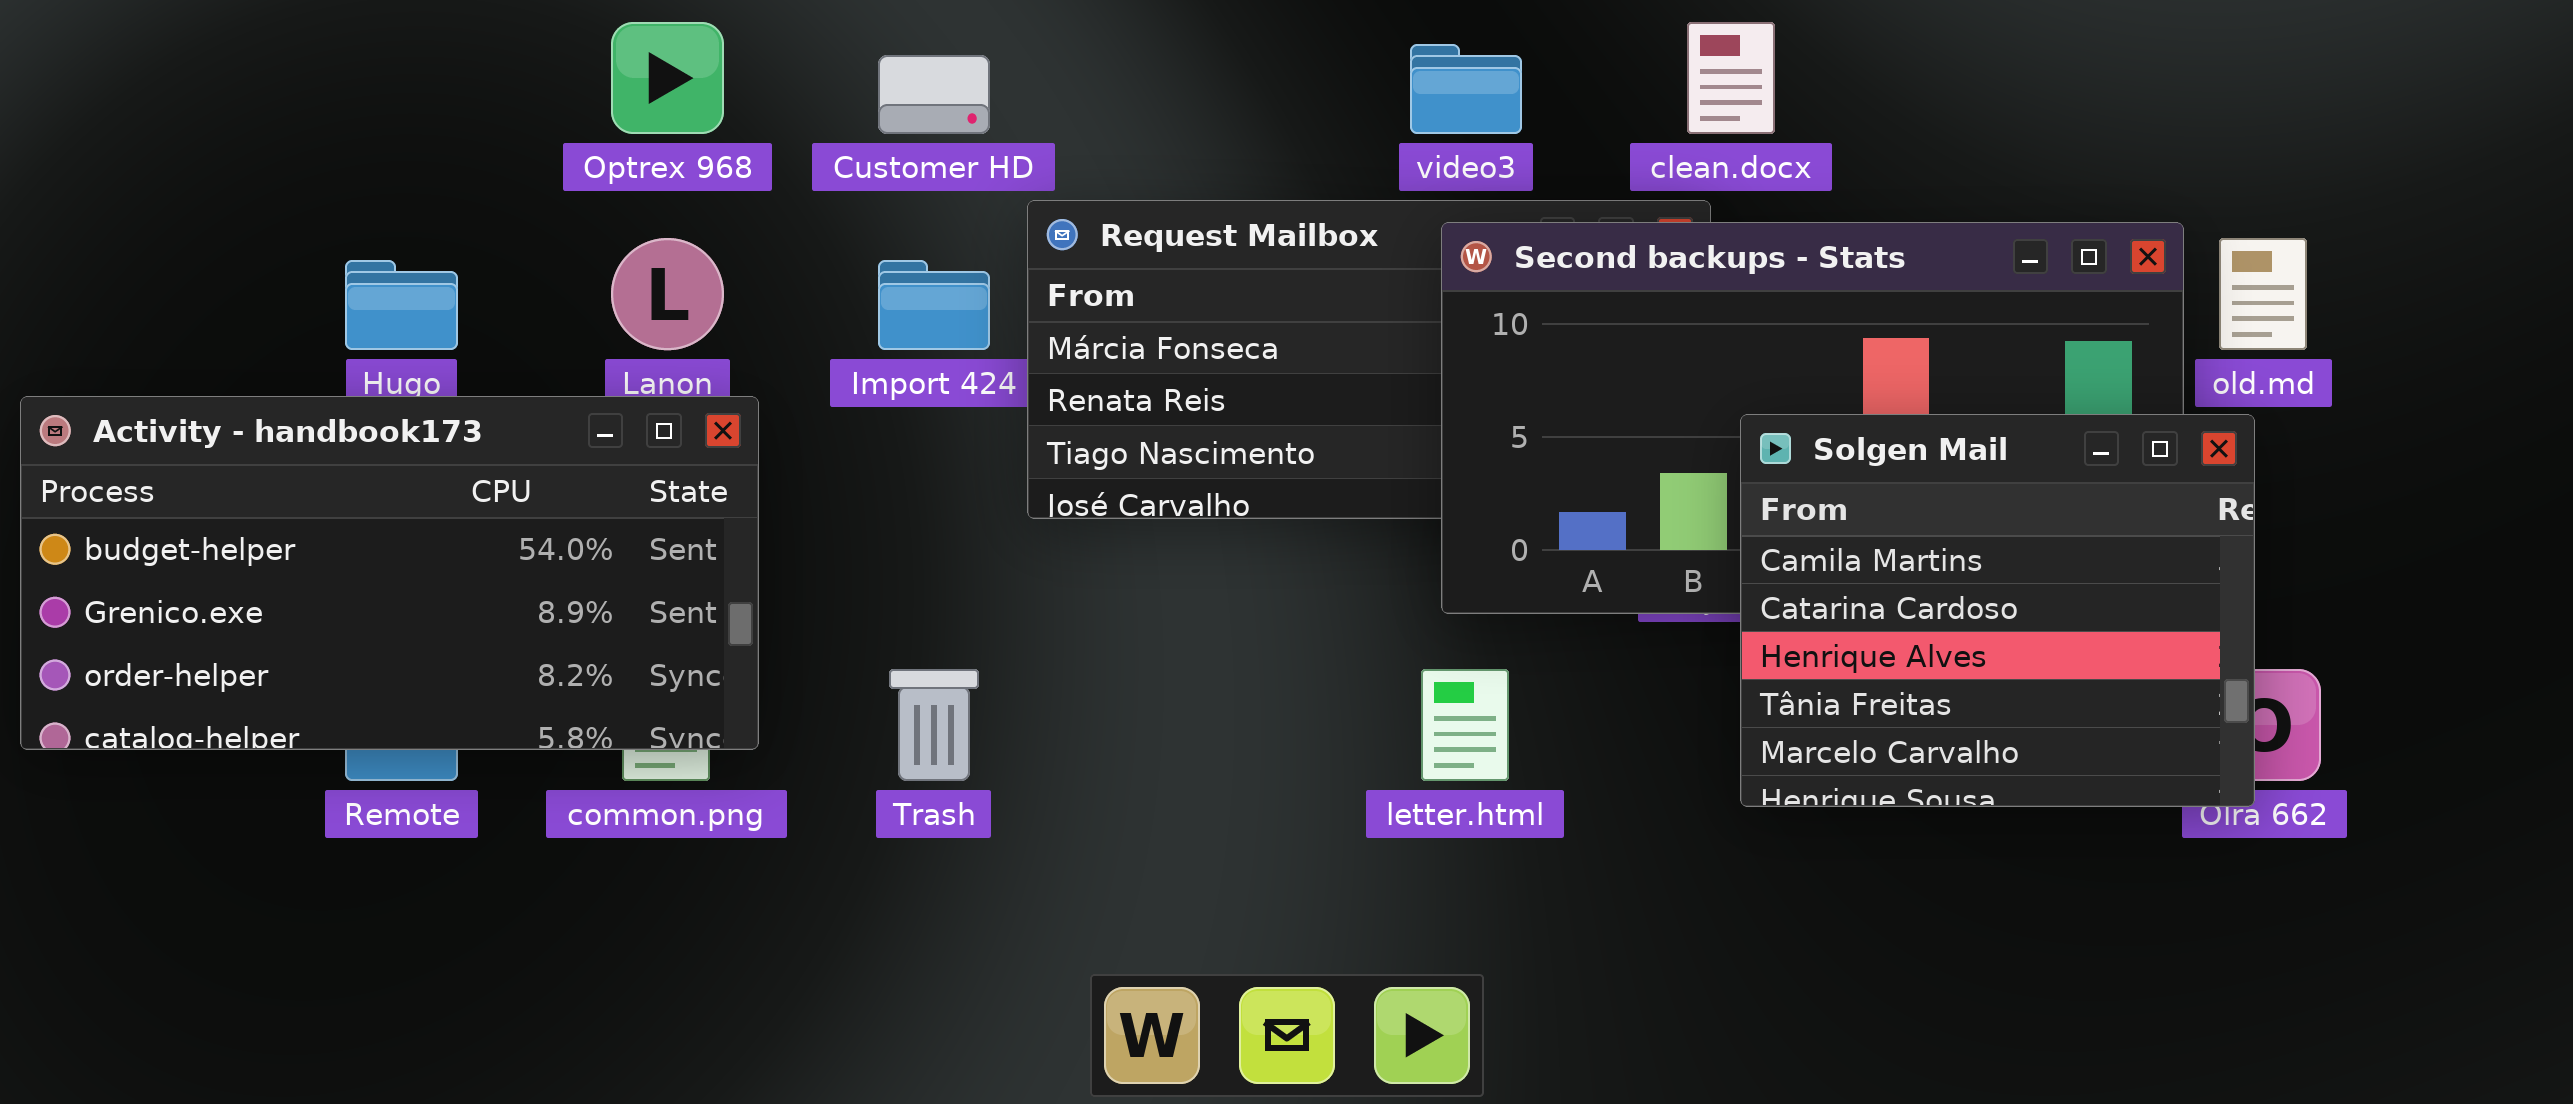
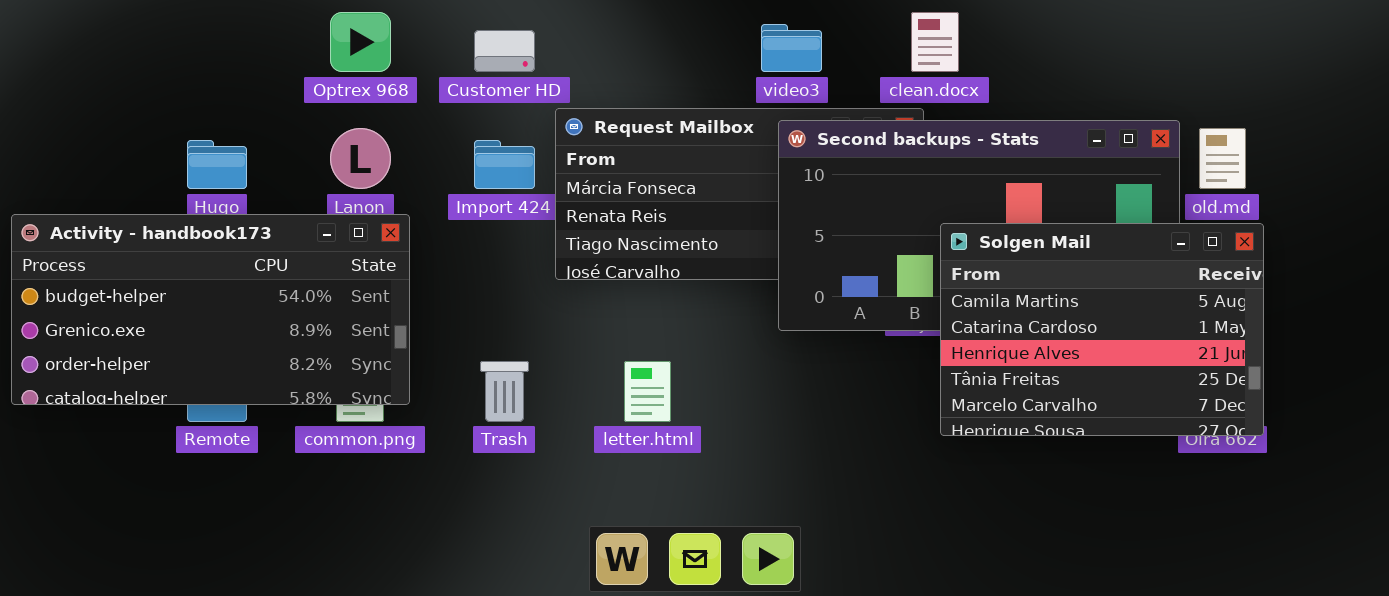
Solgen Mail: [1740,414,2255,807] -> [940,223,1264,436], resized
letter.html: [1421,669,1509,781] -> [624,361,671,422], moved

